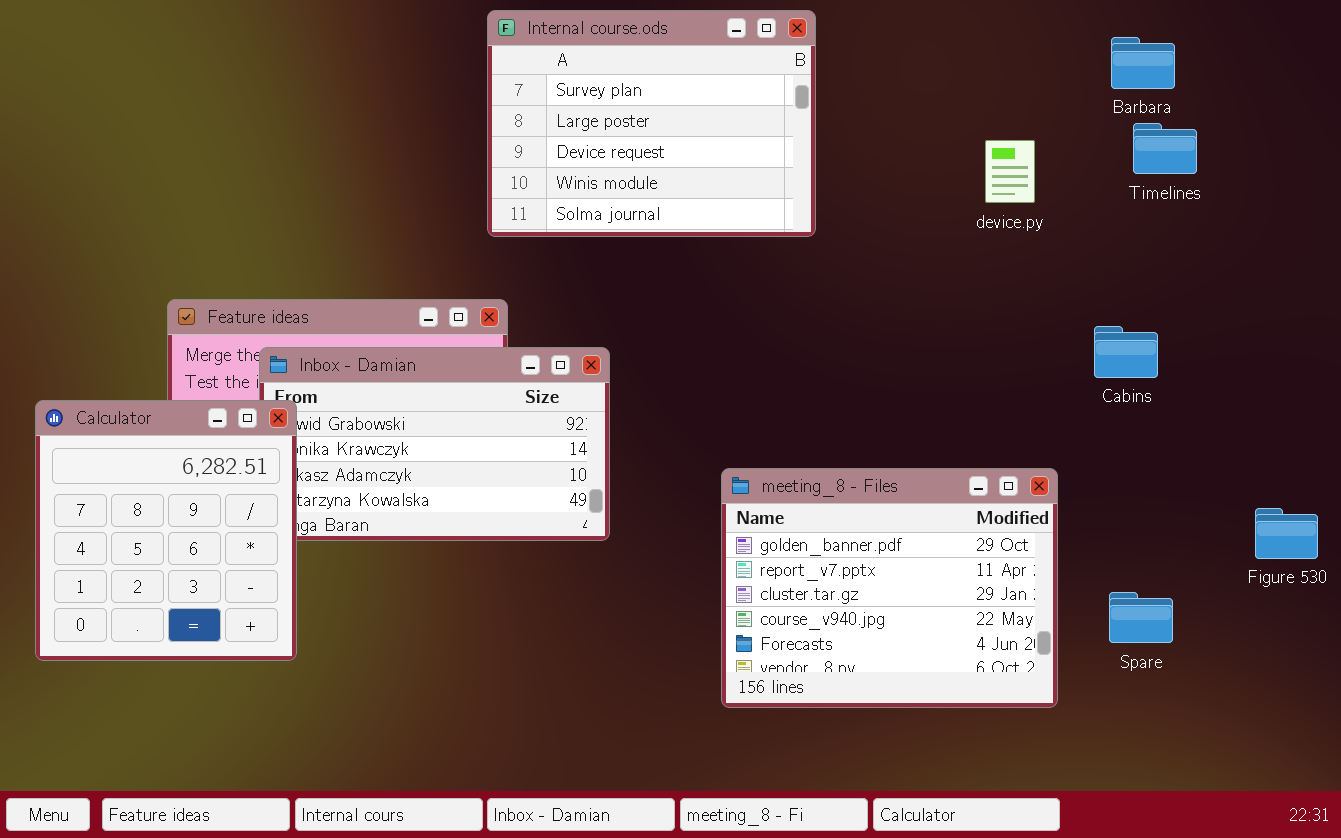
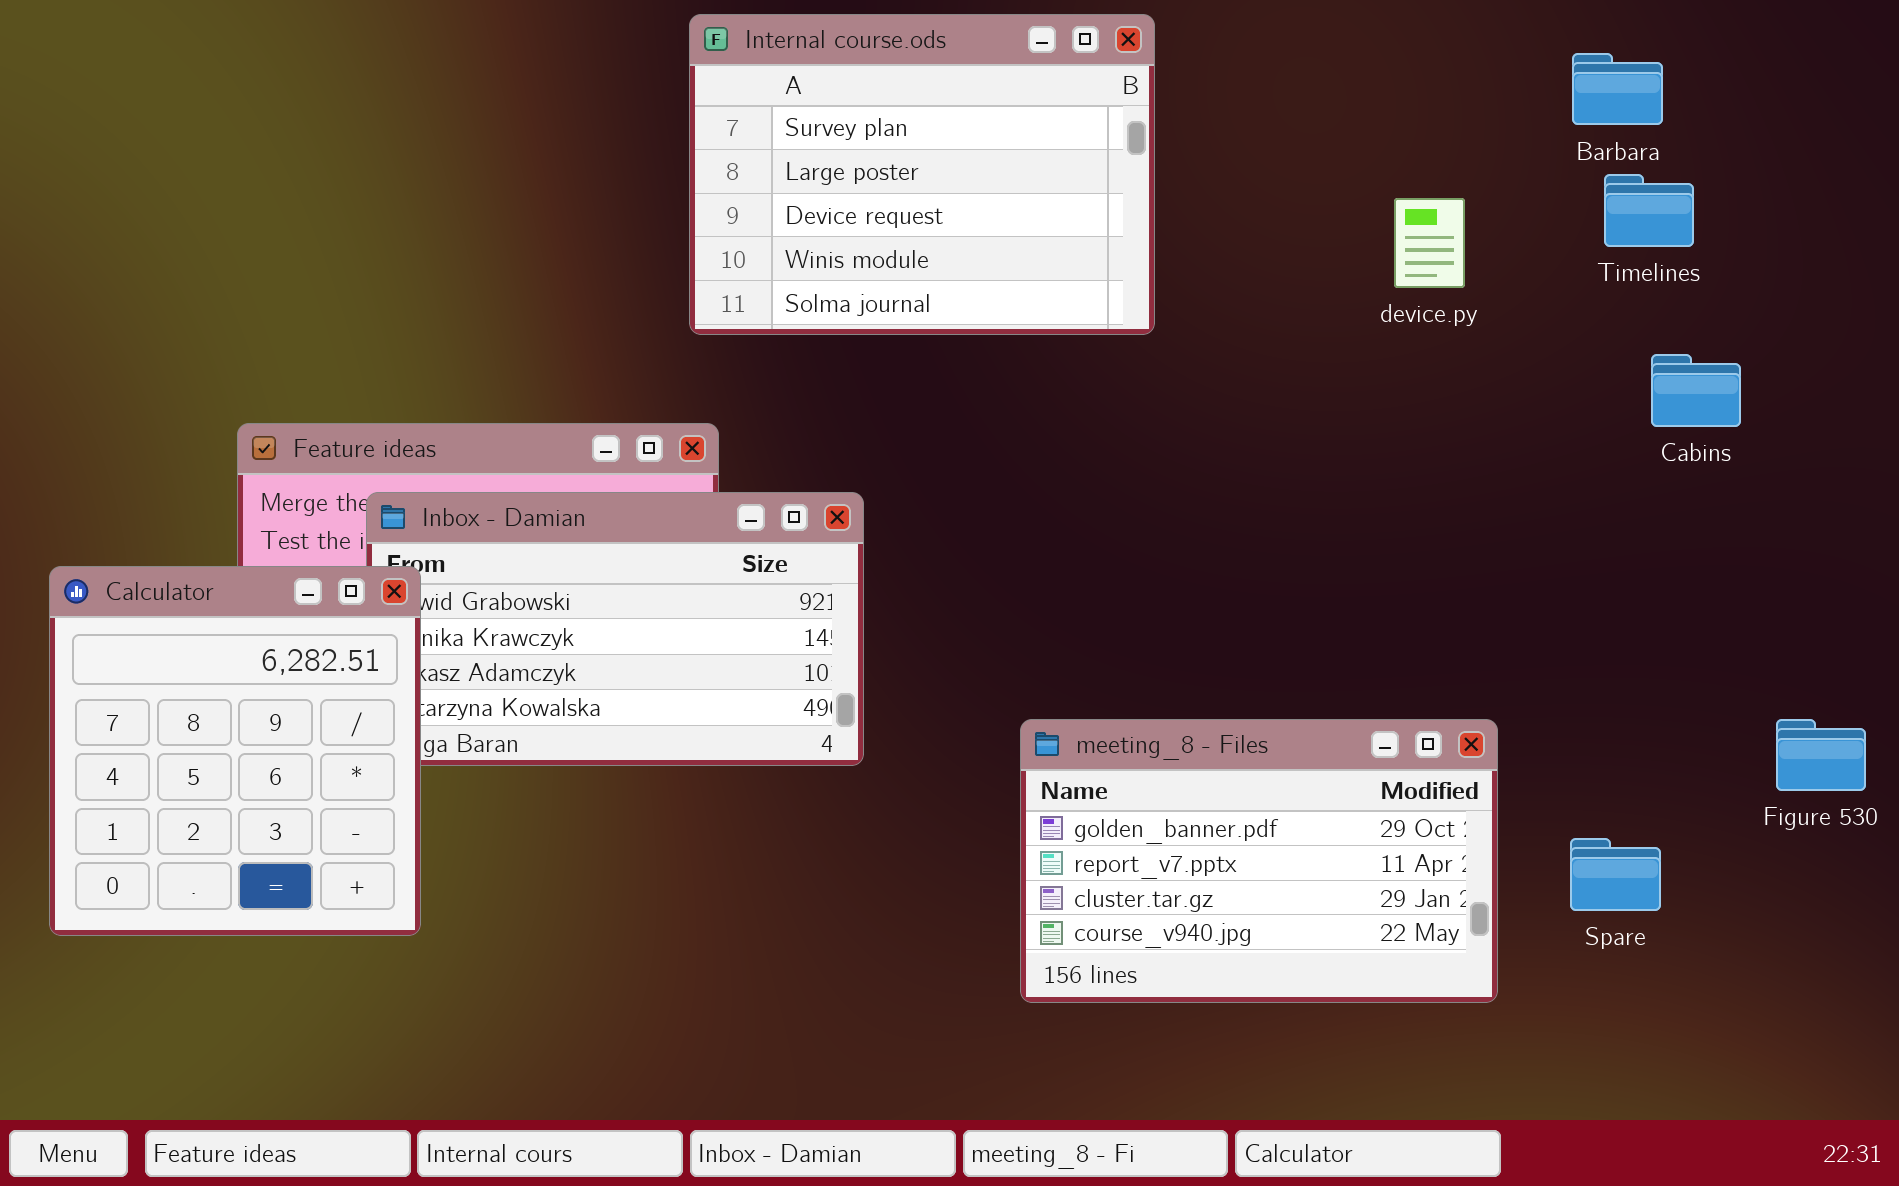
Cabins: [1094,326,1158,378] -> [1651,354,1741,427], moved
meeting_8 - Files: [721,468,1058,708] -> [1020,719,1498,1003], resized

